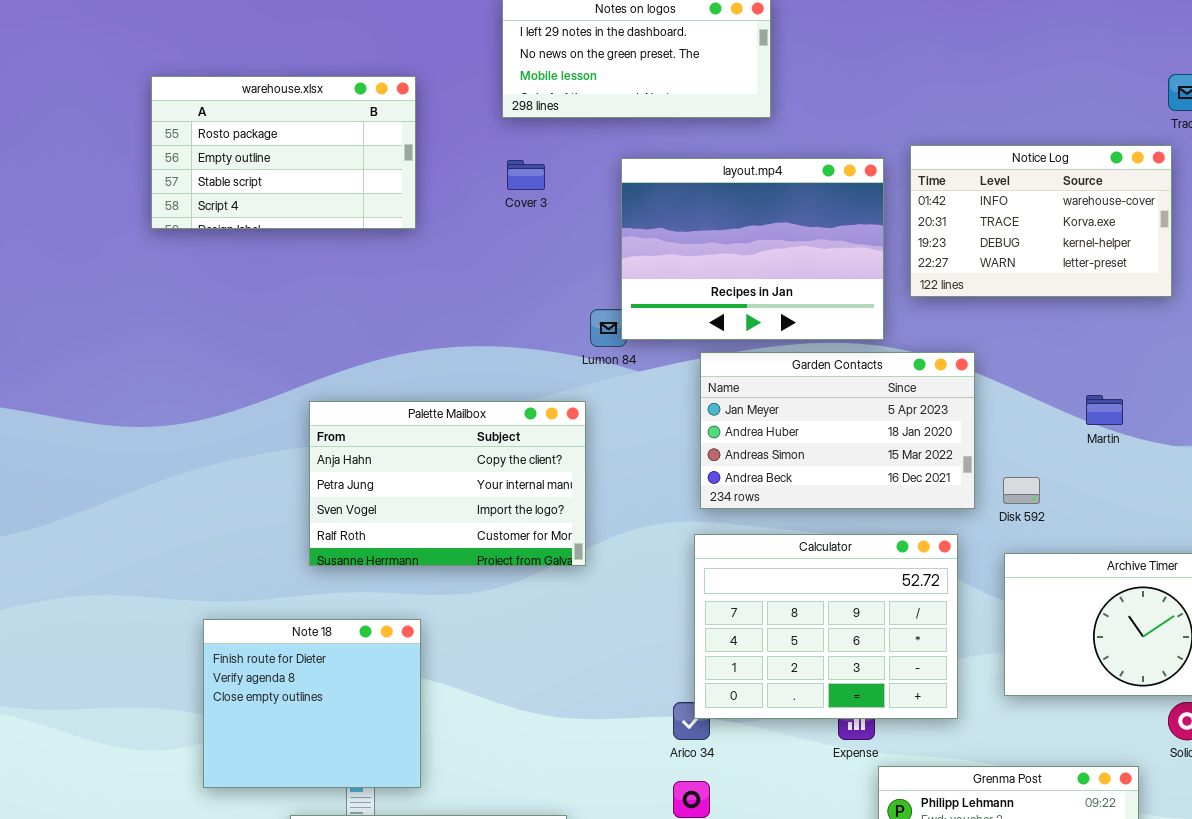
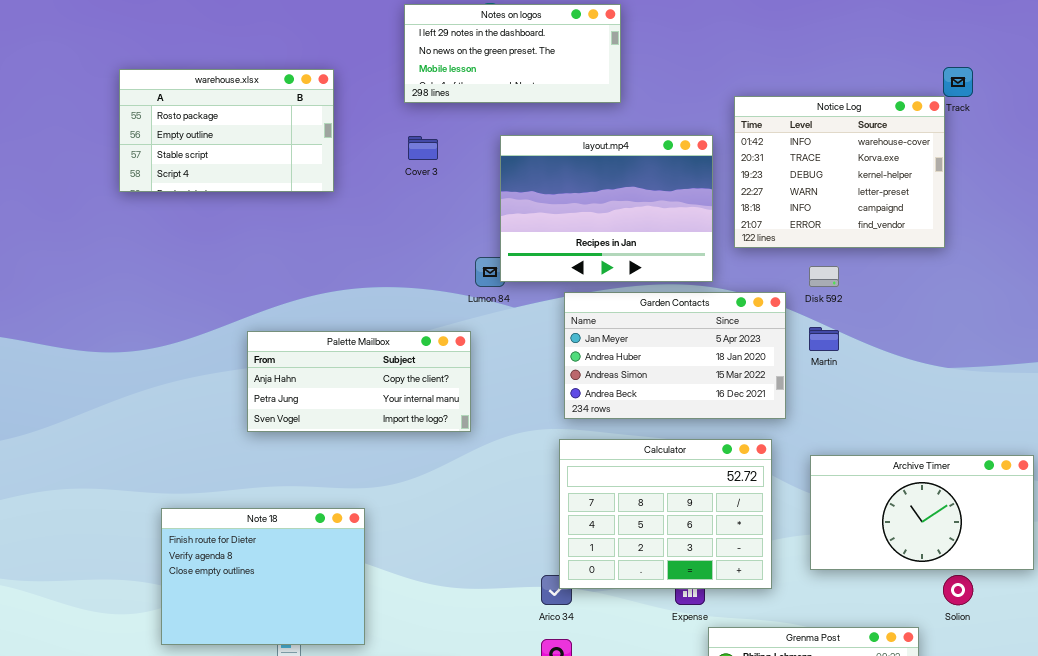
Notice Log: [910,145,1172,297] -> [734,96,945,248], resized
Martin: [1086,395,1123,425] -> [809,327,839,351], moved
Palette Mailbox: [309,401,586,566] -> [247,331,471,432], resized
Disk 592: [1003,477,1040,504] -> [809,266,839,287], moved
Note 18: [203,619,421,788] -> [161,508,365,645], resized

